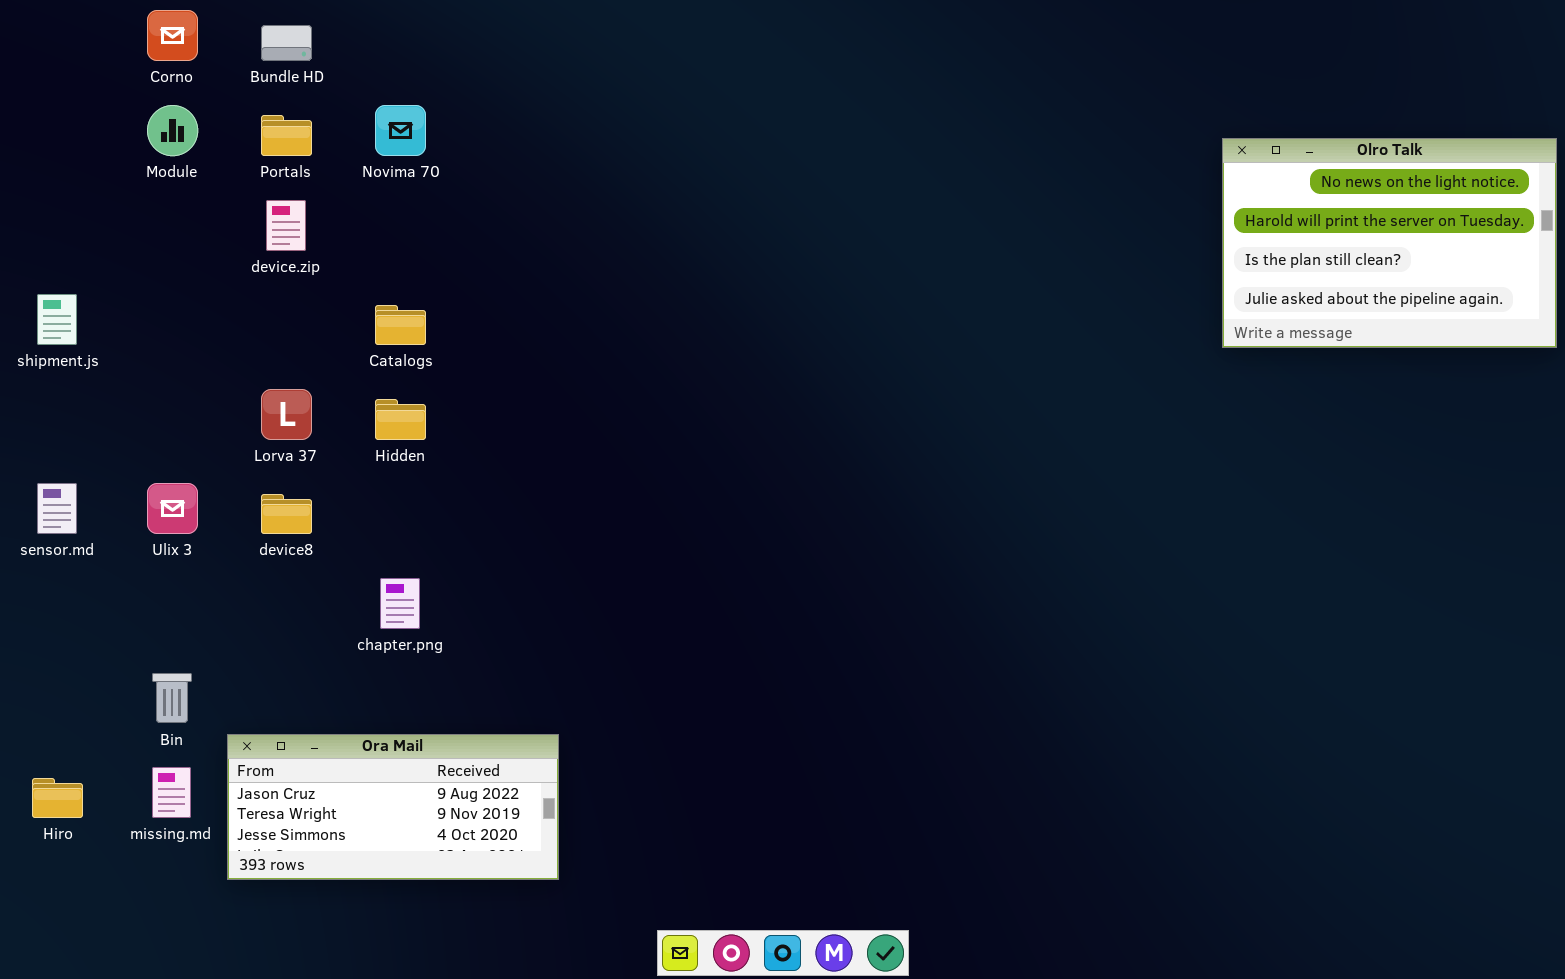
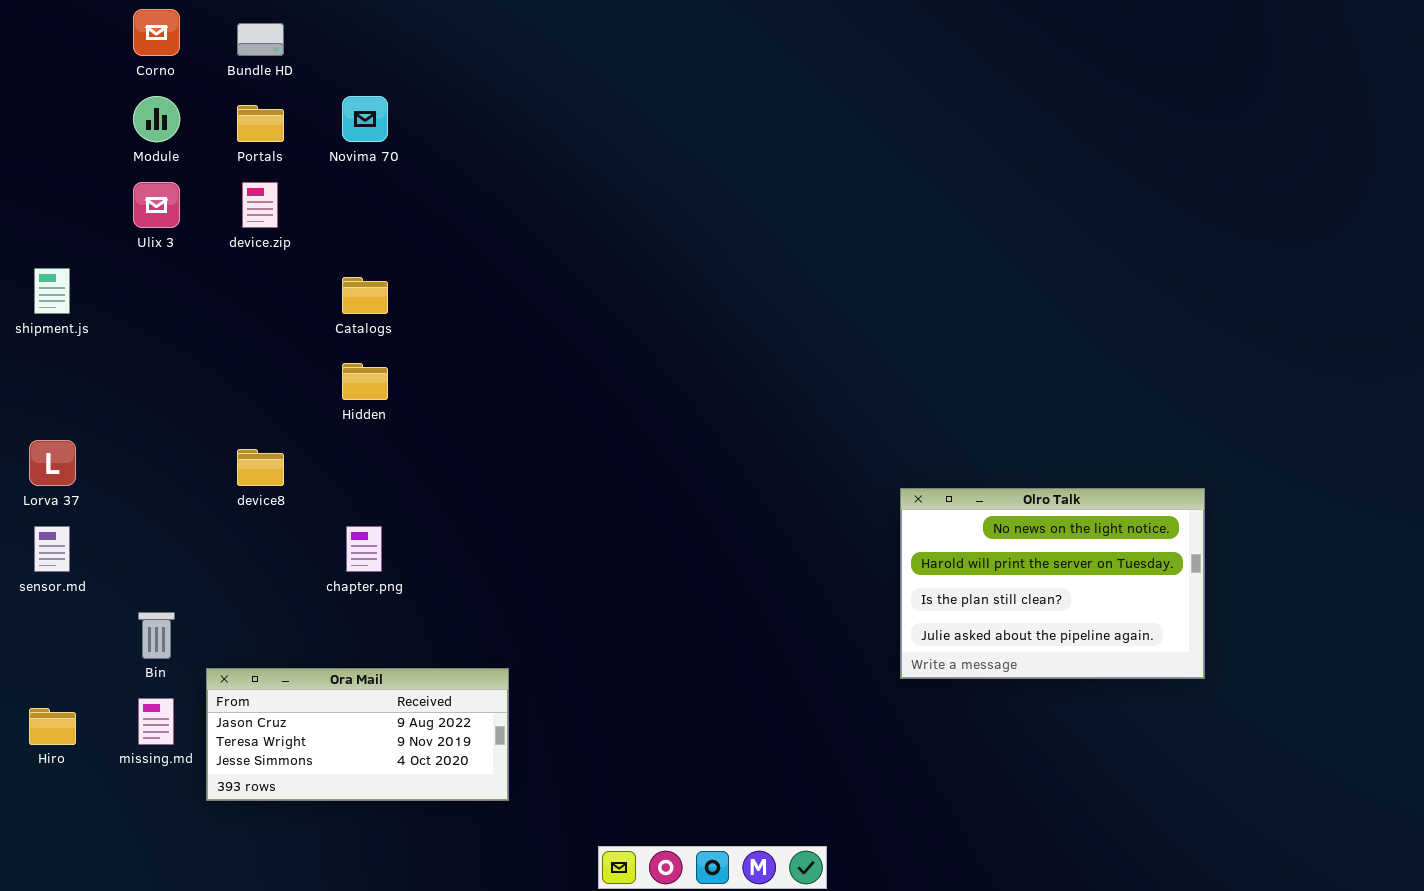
Olro Talk: [1222,138,1557,348] -> [900,488,1205,679], moved
Lorva 37: [261,389,312,440] -> [29,440,76,486], moved
sensor.md: [37,483,77,534] -> [34,526,70,572], moved
Ulix 3: [147,483,198,534] -> [133,182,180,228], moved

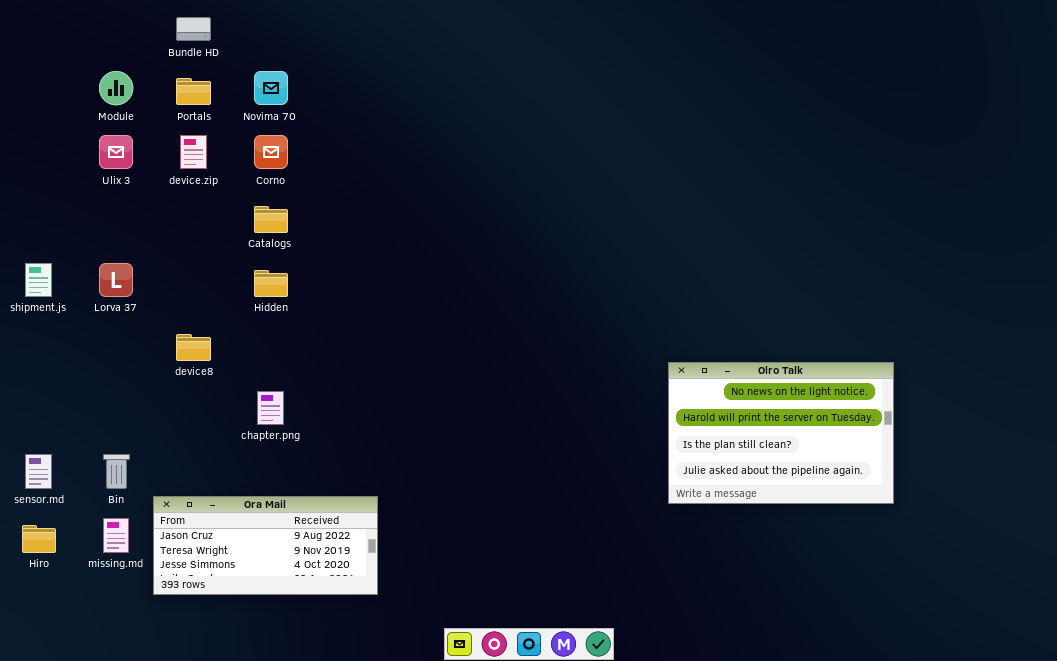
Corno: [133,9,180,56] -> [254,135,288,169], moved
shipment.js: [34,268,70,314] -> [25,263,52,297], moved
Lorva 37: [29,440,76,486] -> [99,263,133,297], moved
sensor.md: [34,526,70,572] -> [25,454,52,489], moved

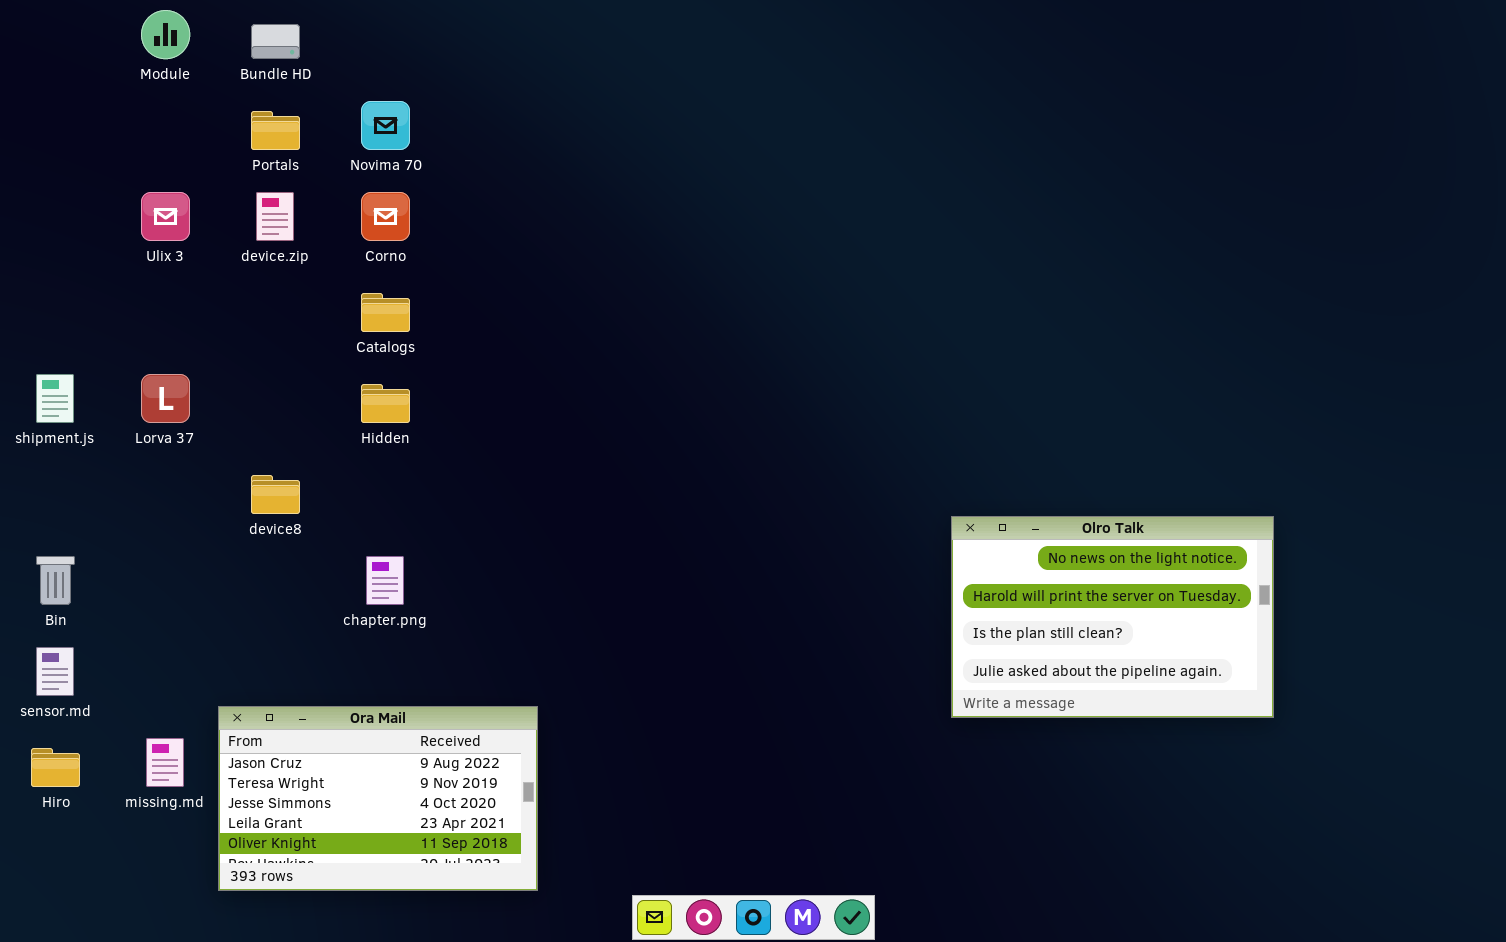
Module: [99,71,133,105] -> [141,10,190,59], moved
Bin: [103,454,130,489] -> [36,556,75,605], moved
Ora Mail: [153,496,378,595] -> [218,706,538,891], resized

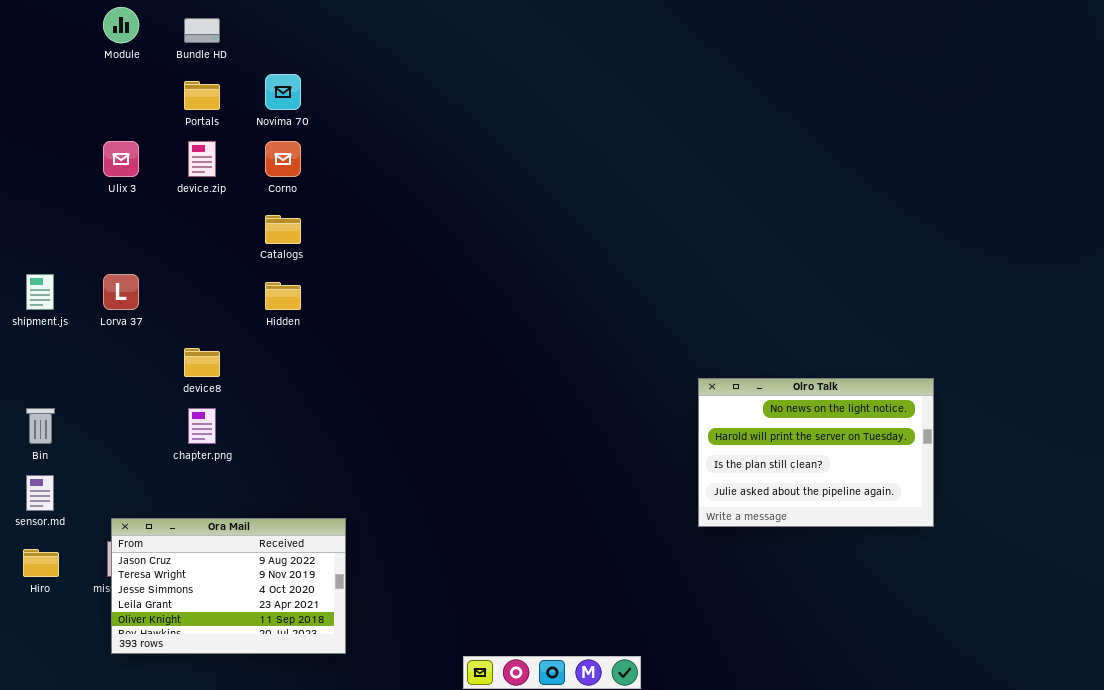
chapter.png: [366,556,404,605] -> [188,408,216,444], moved
Ora Mail: [218,706,538,891] -> [111,518,346,654], moved

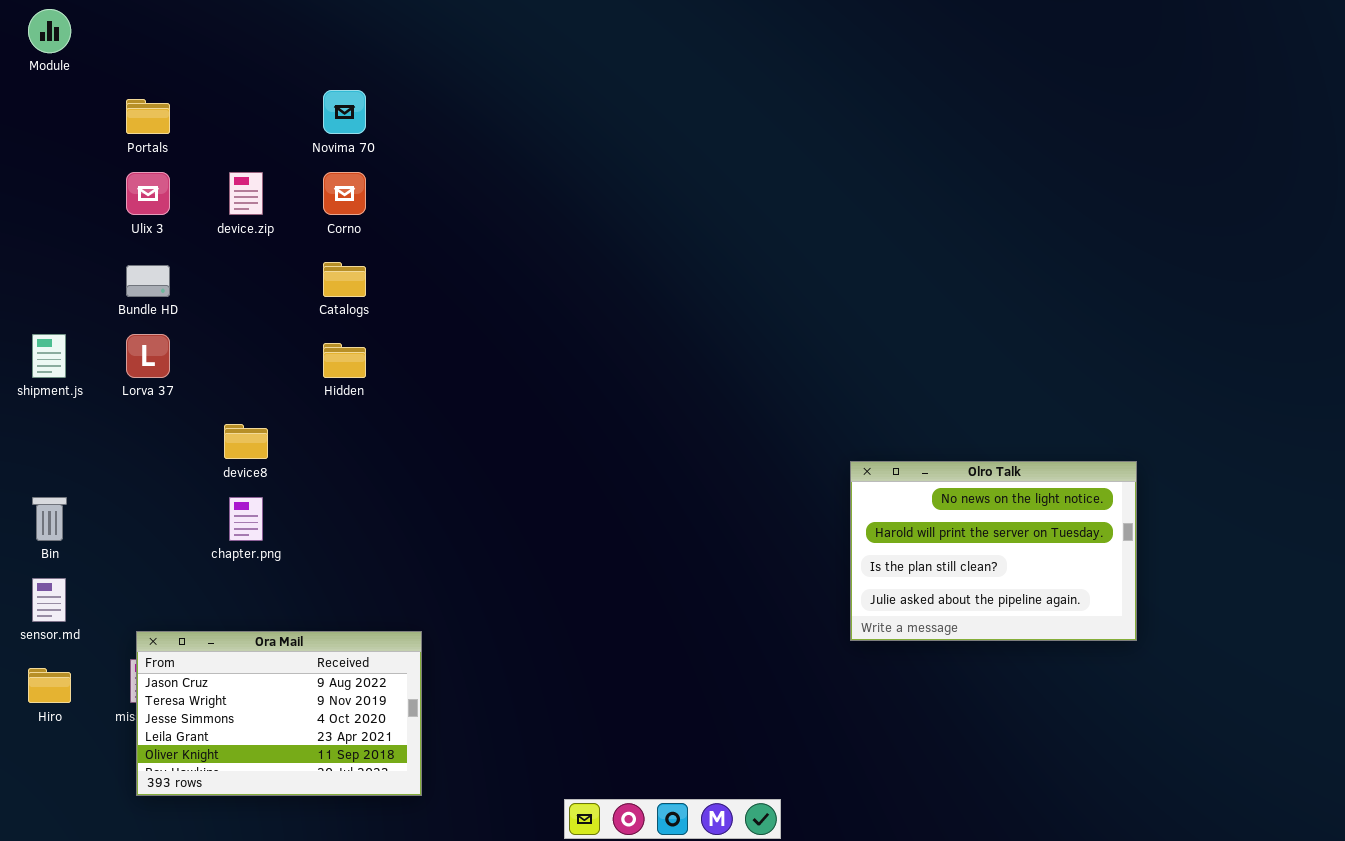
Module: [103,7,139,43] -> [28,9,71,53], moved
Bundle HD: [184,18,220,43] -> [126,265,170,297], moved
Portals: [184,81,220,110] -> [126,99,170,134], moved

